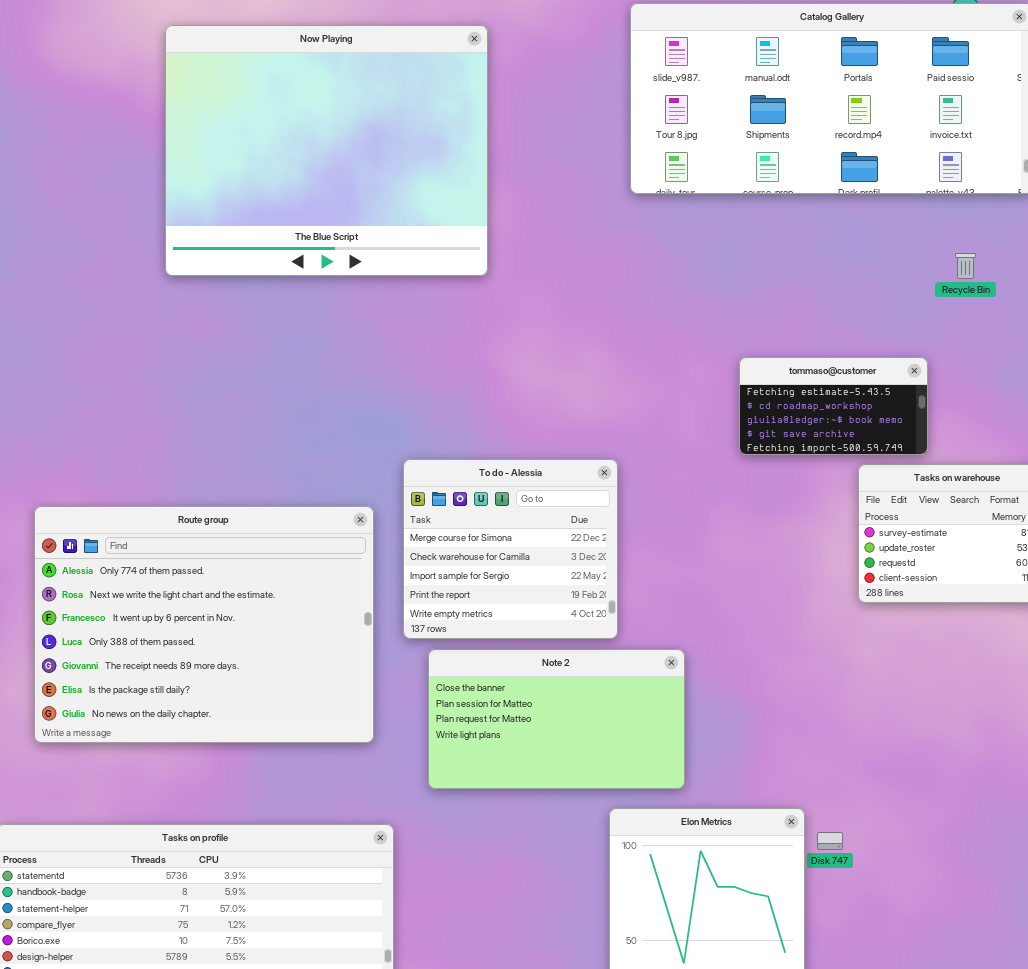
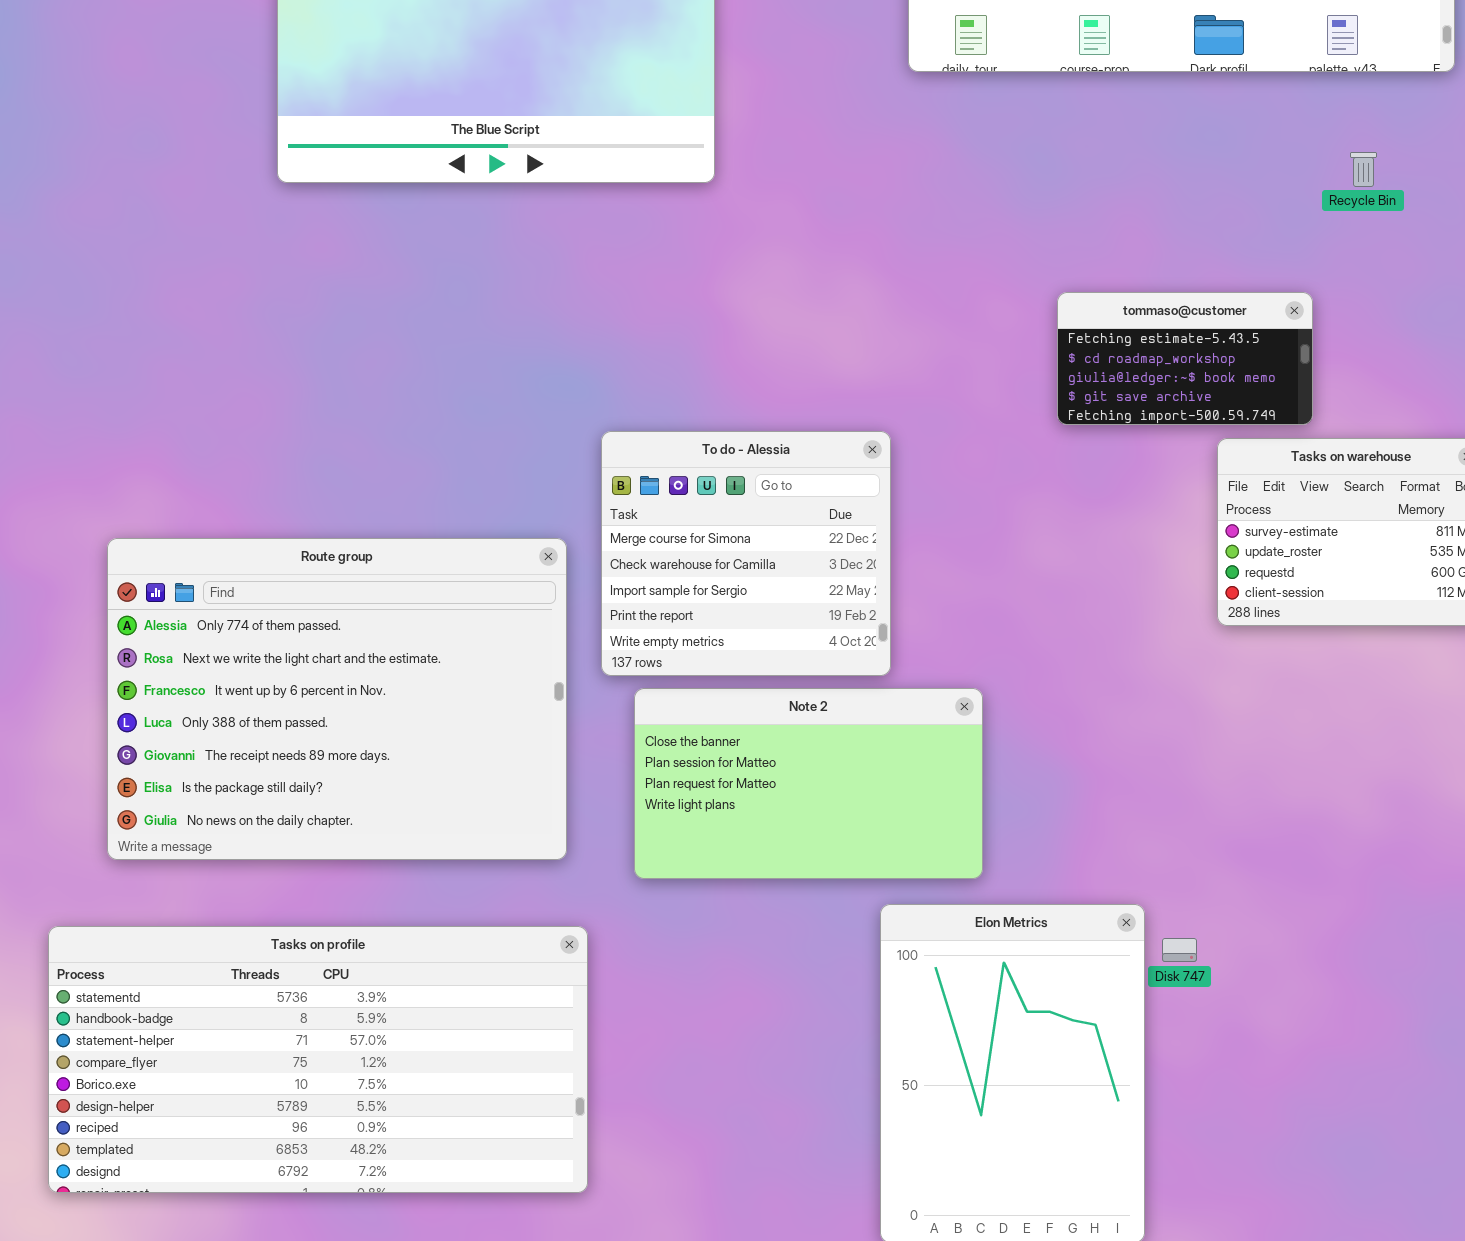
Route group: [34,506,374,743] -> [107,538,567,860], moved

